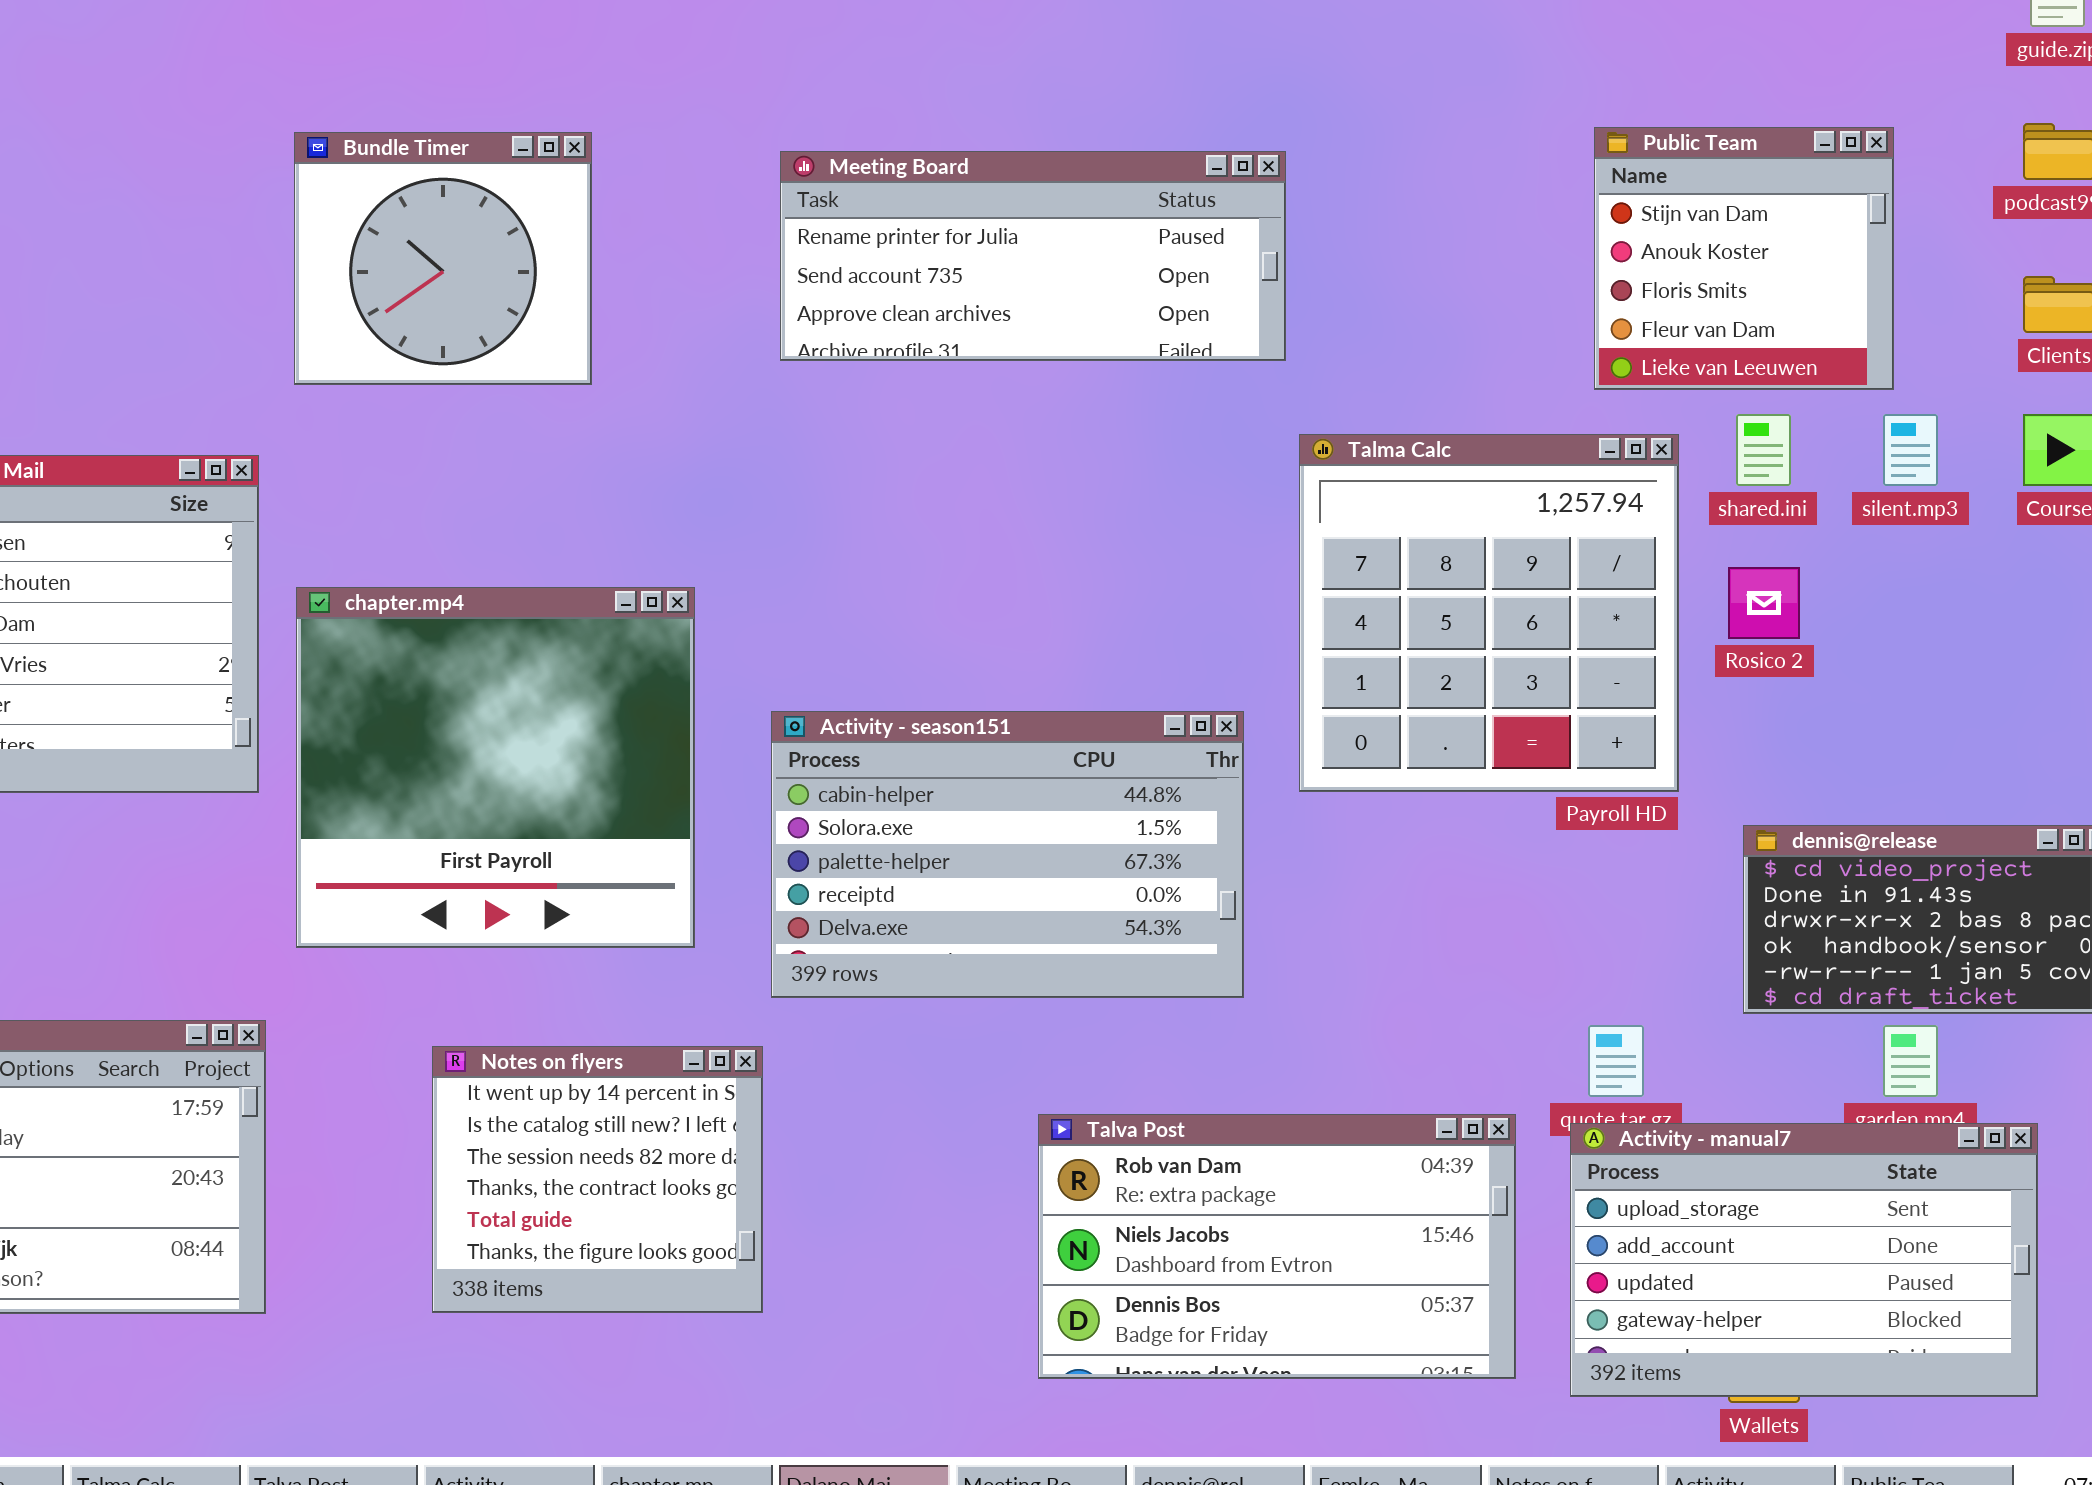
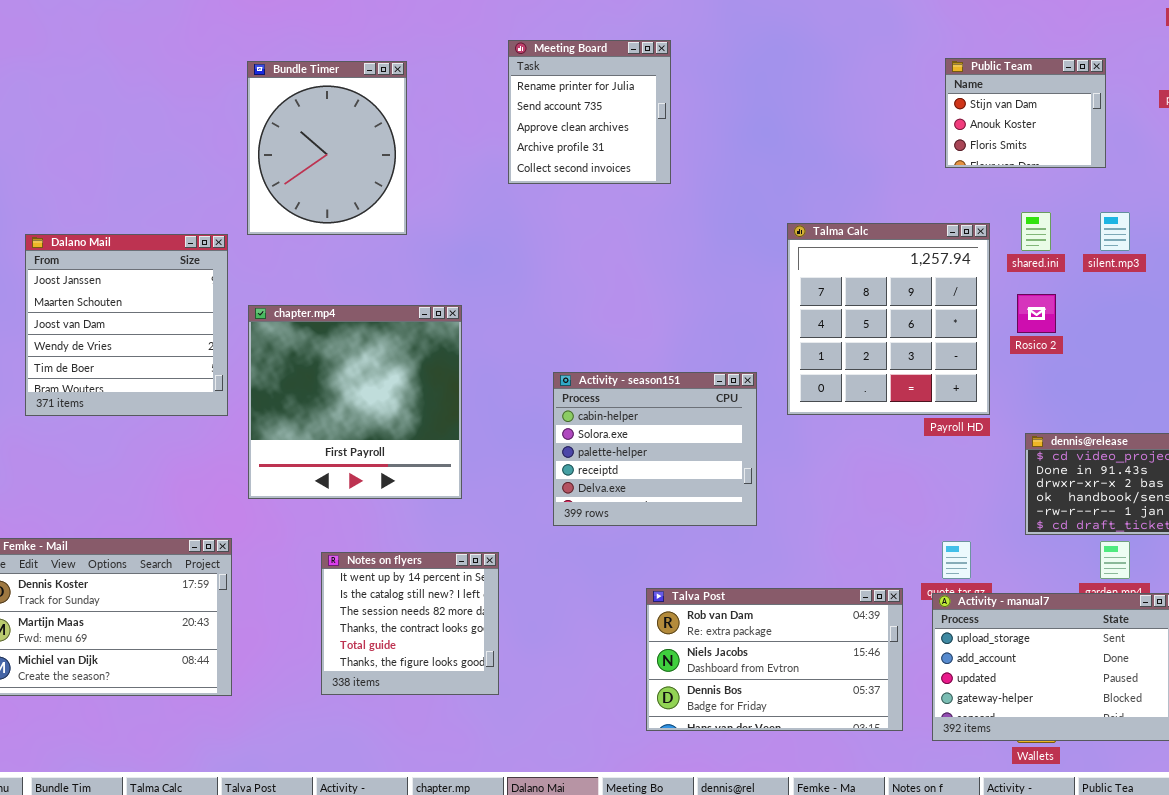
Public Team: [1594,127,1894,390] -> [945,58,1106,168], resized
Bundle Timer: [294,132,592,385] -> [247,61,407,235], resized
Meeting Board: [780,151,1286,361] -> [508,40,671,184], resized
Activity - season151: [771,711,1244,998] -> [553,372,757,526], resized

